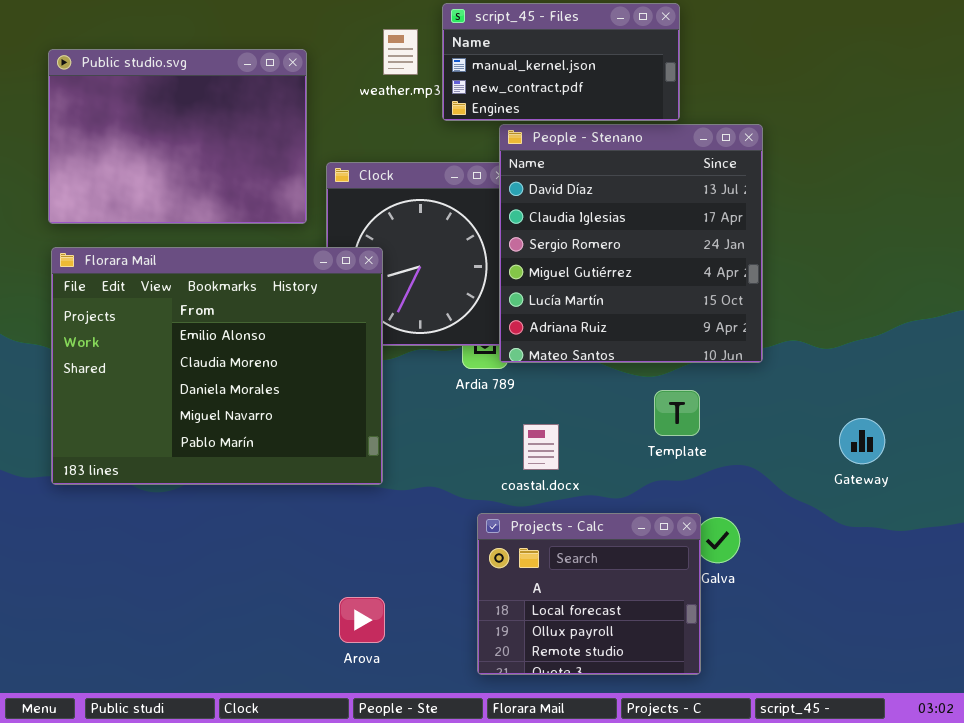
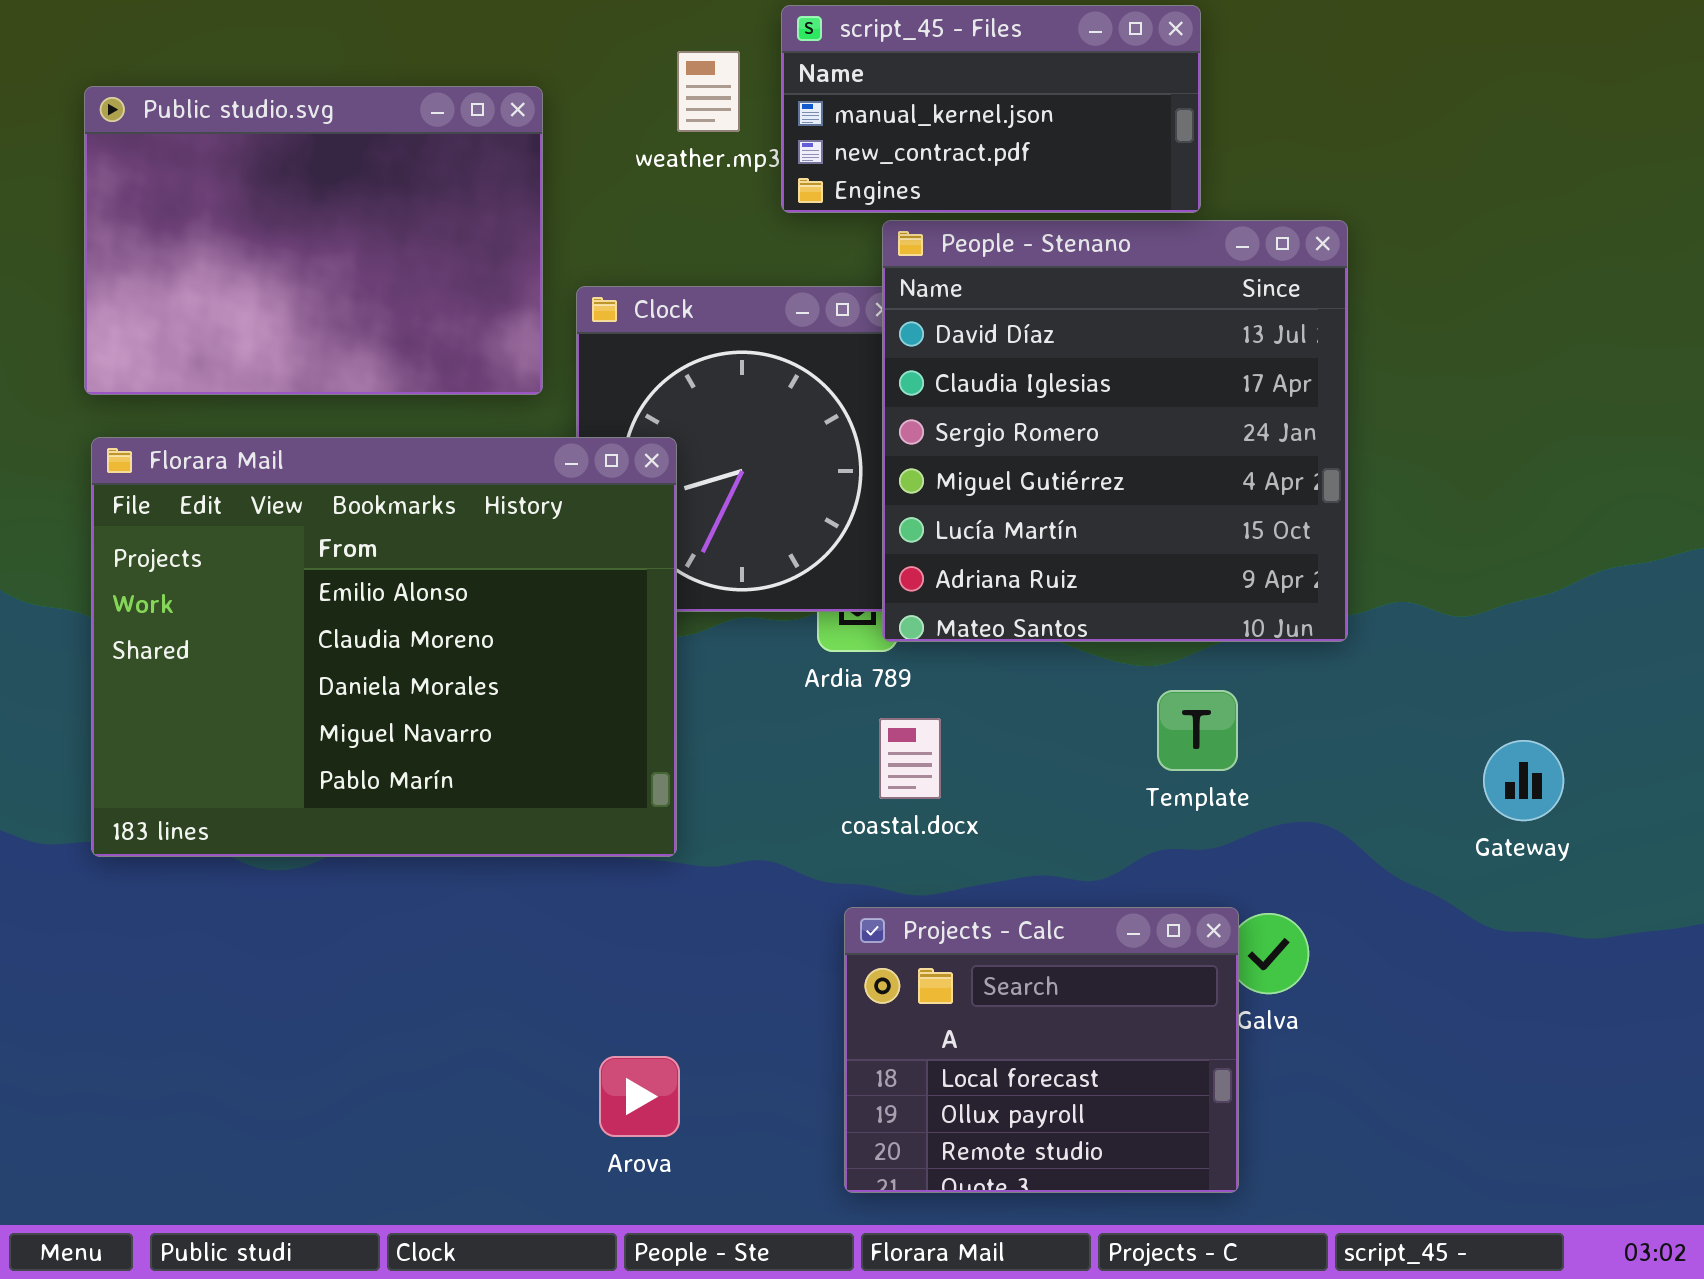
coastal.docx: [523,424,559,470] -> [879,718,941,799], moved

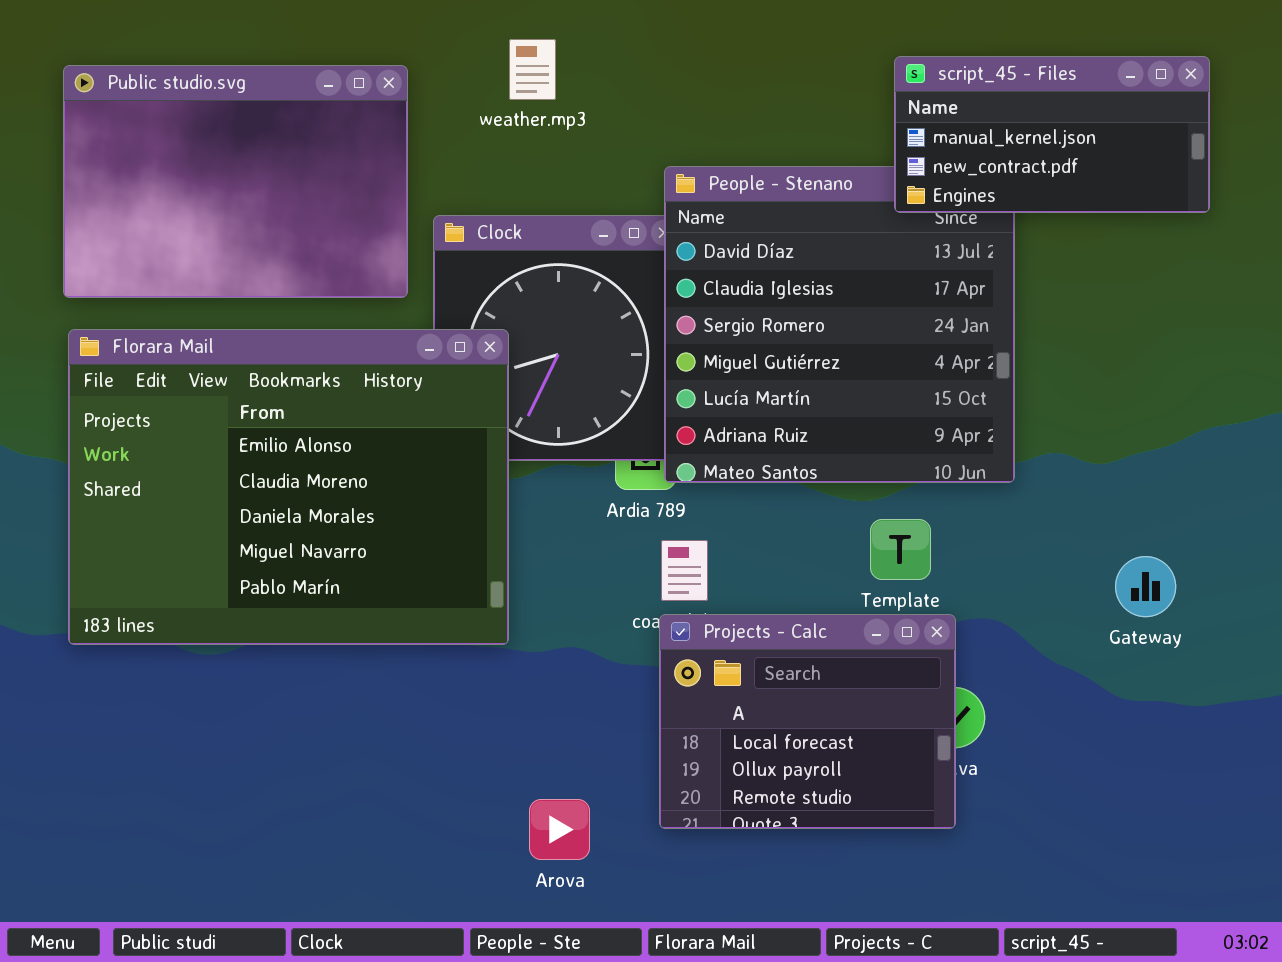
script_45 - Files: [781,5,1201,213] -> [894,56,1210,213], moved
Projects - Calc: [844,907,1239,1193] -> [659,614,956,829], moved
Arova: [599,1056,680,1137] -> [529,799,590,860], moved

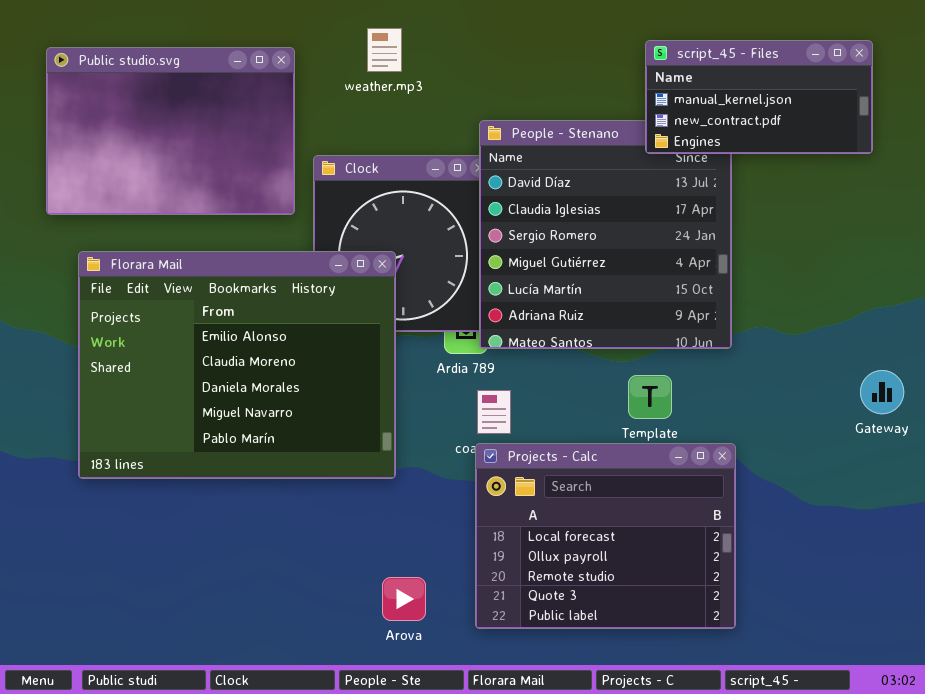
Florara Mail: [68,329,509,645] -> [78,251,396,479], moved
Gateway: [1115,556,1176,617] -> [860,370,904,414], moved
Projects - Calc: [659,614,956,829] -> [475,443,736,629], resized

